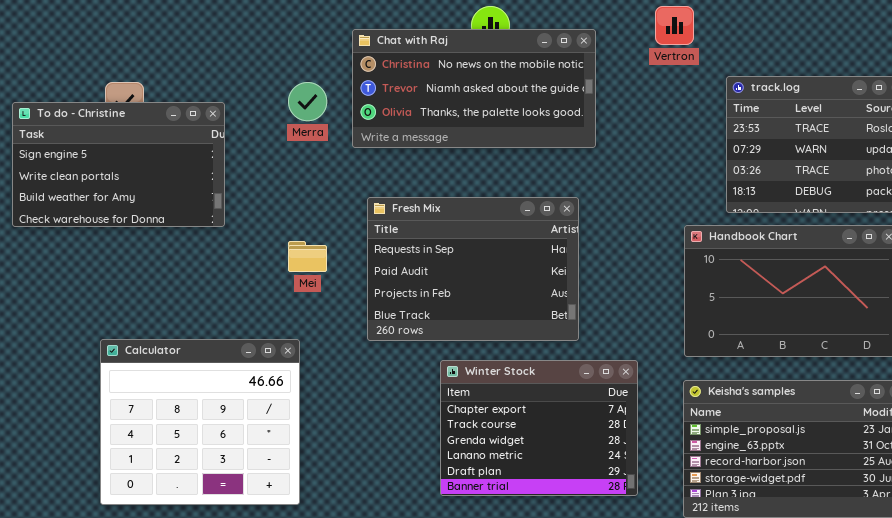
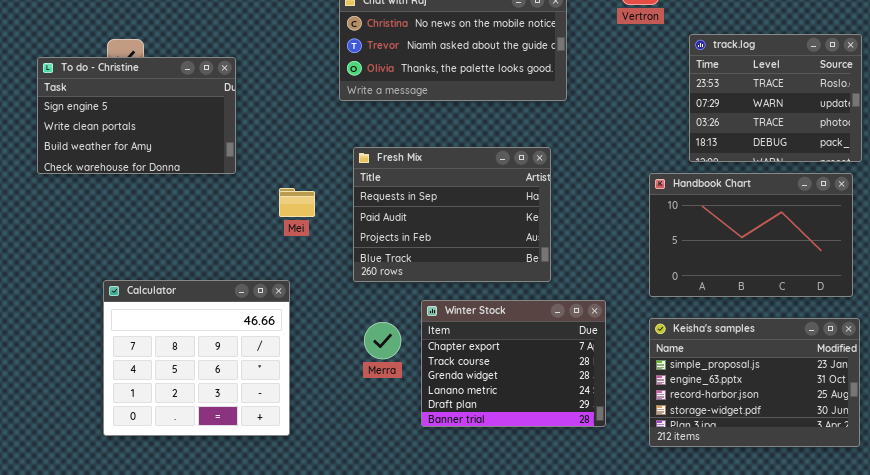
Merra: [288,82,327,121] -> [364,322,401,359], moved
To do - Christine: [12,102,225,227] -> [37,57,236,174], moved

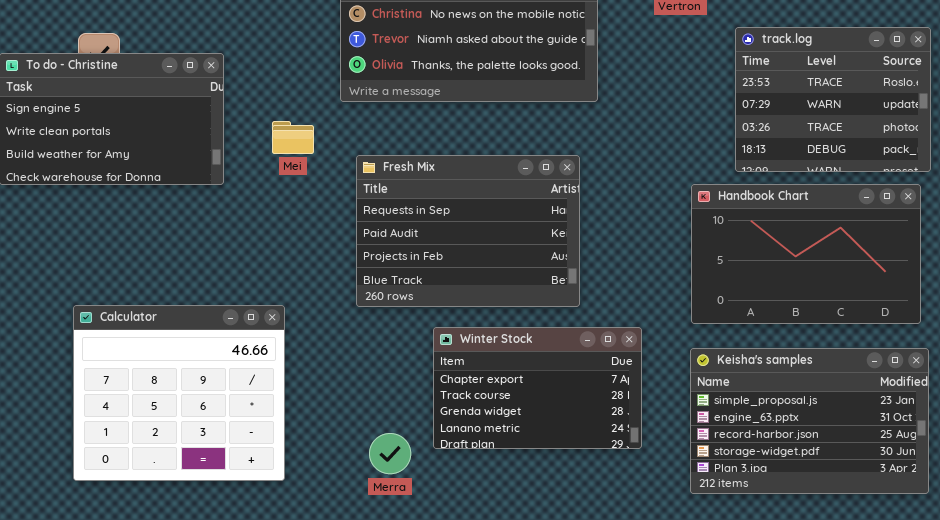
Mei: [279,188,315,217] -> [272,121,314,154], moved
Winter Stock: [421,300,606,427] -> [433,327,642,449], resized
Merra: [364,322,401,359] -> [369,433,411,474], moved

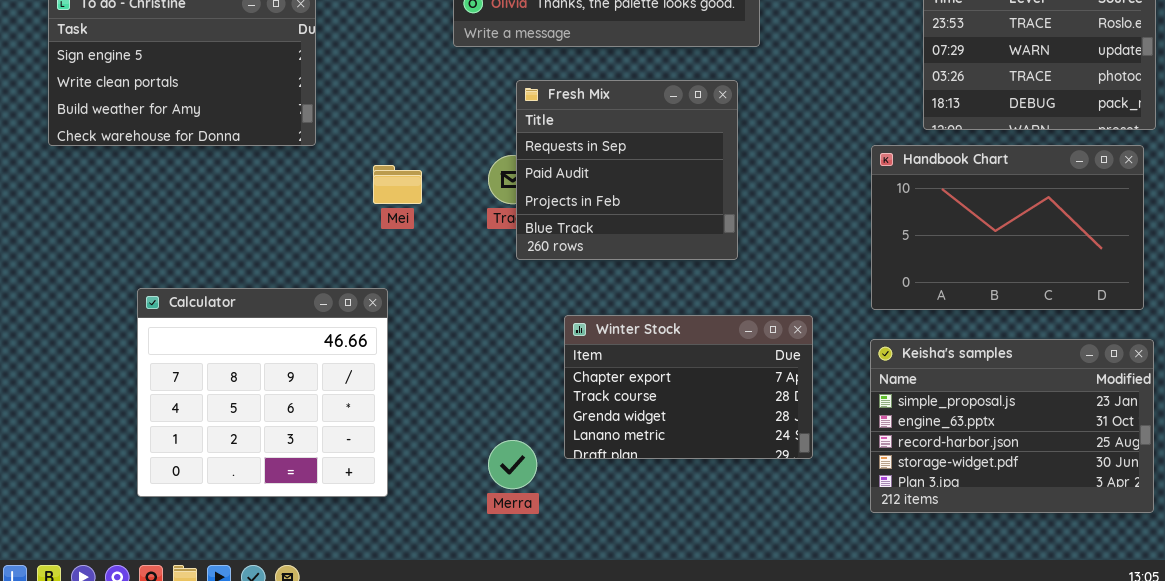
Mei: [272,121,314,154] -> [373,165,422,204], moved
Fresh Mix: [356,155,580,307] -> [516,80,738,260], moved, resized

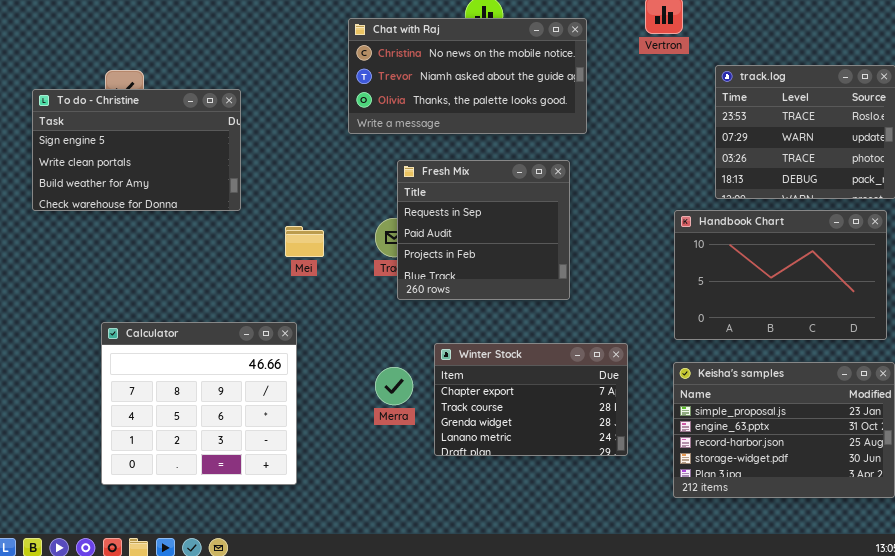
Merra: [488,440,537,489] -> [375,367,413,405], moved

